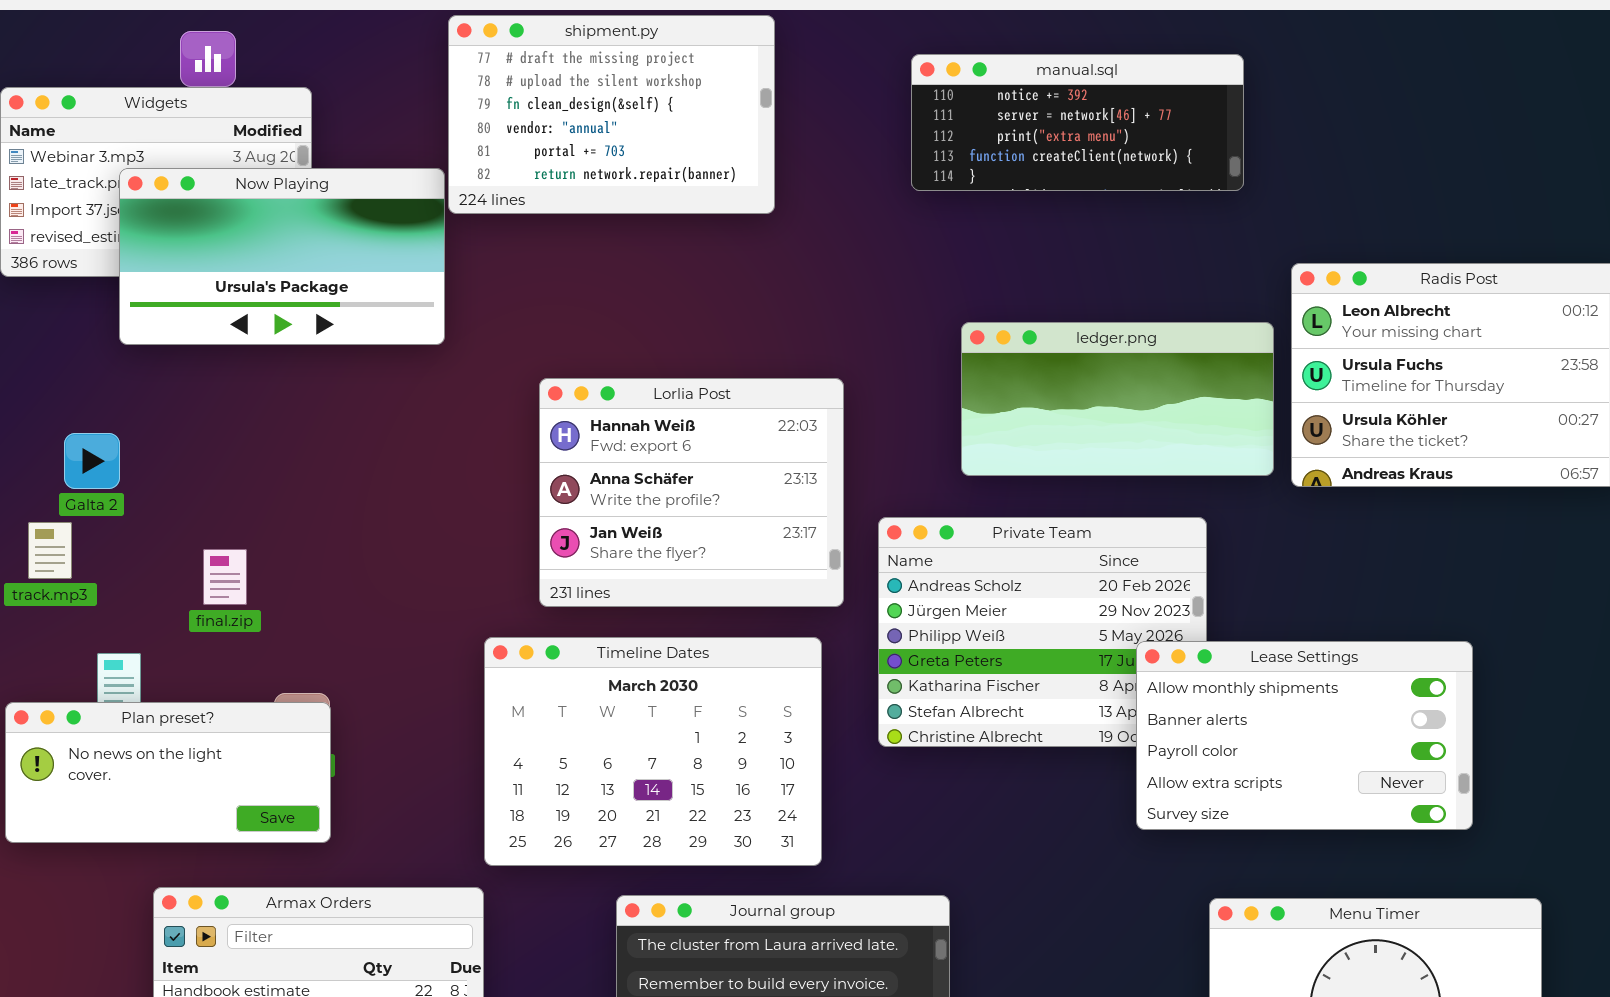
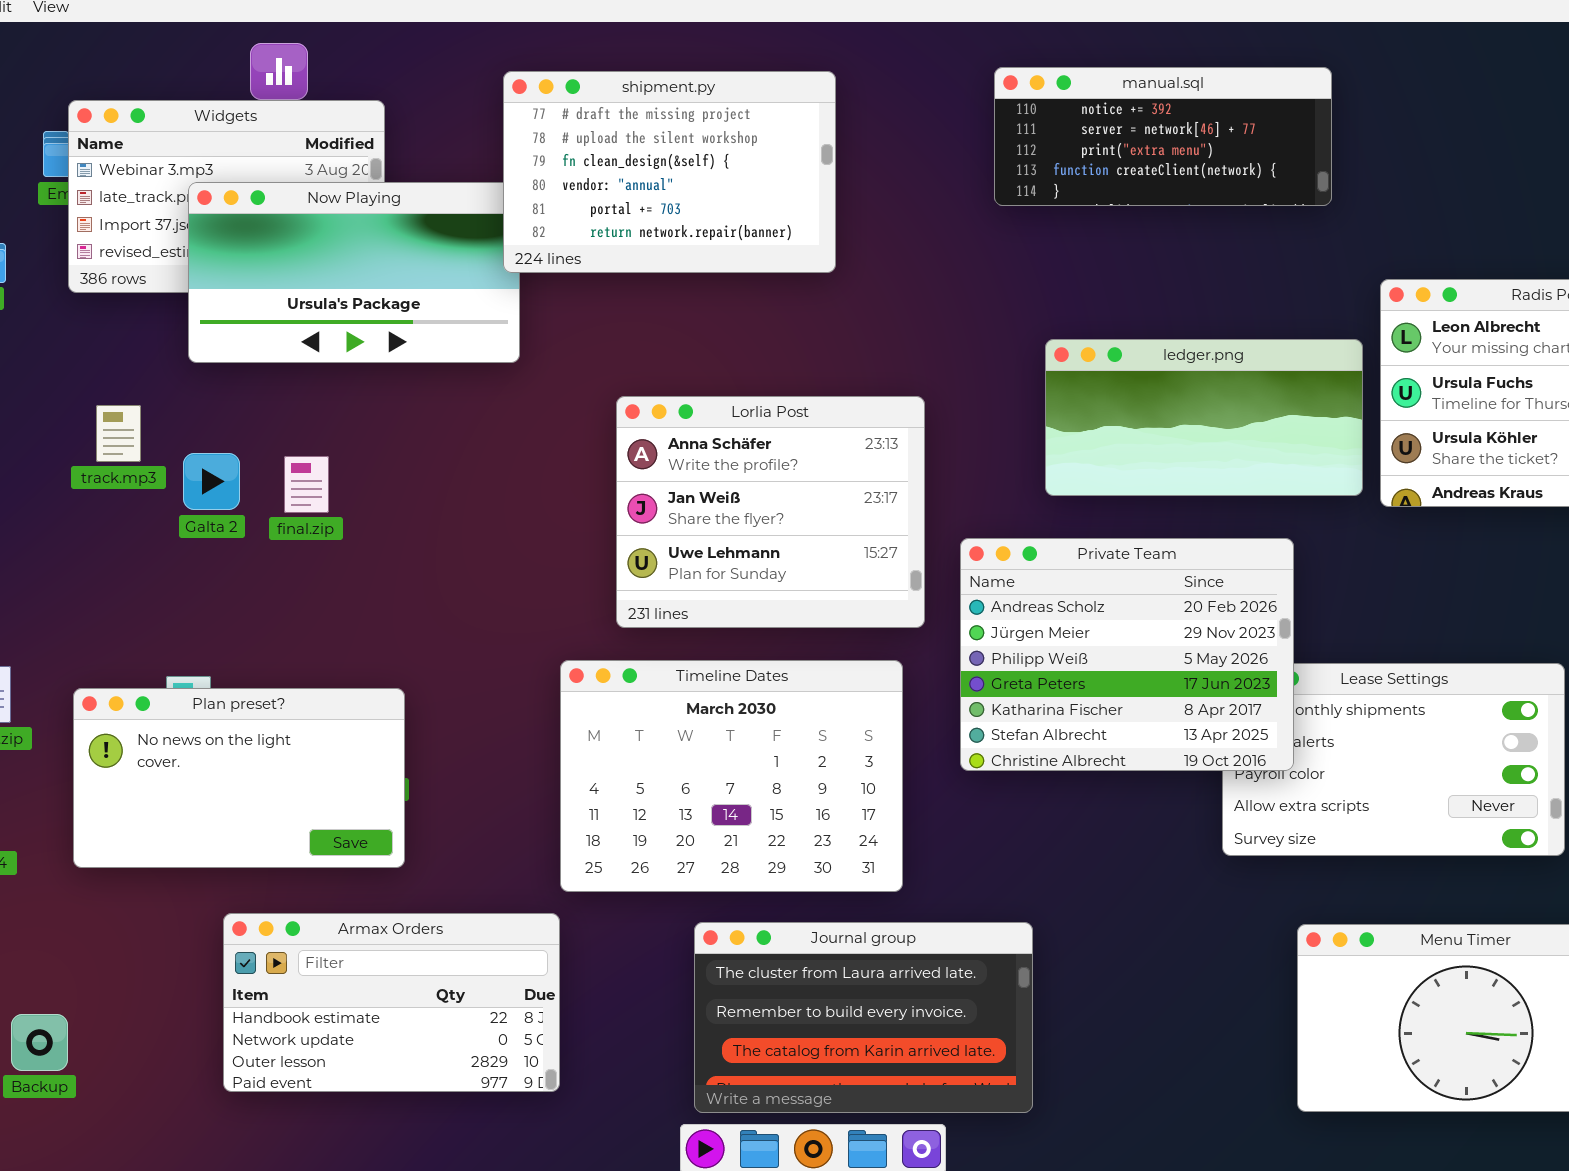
shipment.py: [448,15,775,214] -> [503,71,836,273], moved
Lorlia Post: [539,378,844,607] -> [616,396,925,628], scrolled down 1 row
Galta 2: [64,433,120,489] -> [183,453,240,510], moved
Private Team: [878,517,1207,747] -> [960,538,1294,771], raised
track.mp3: [28,522,72,579] -> [96,405,141,462], moved
final.zip: [203,549,247,605] -> [284,456,329,513], moved
Plan preset?: [5,702,331,843] -> [73,688,405,868], resized

